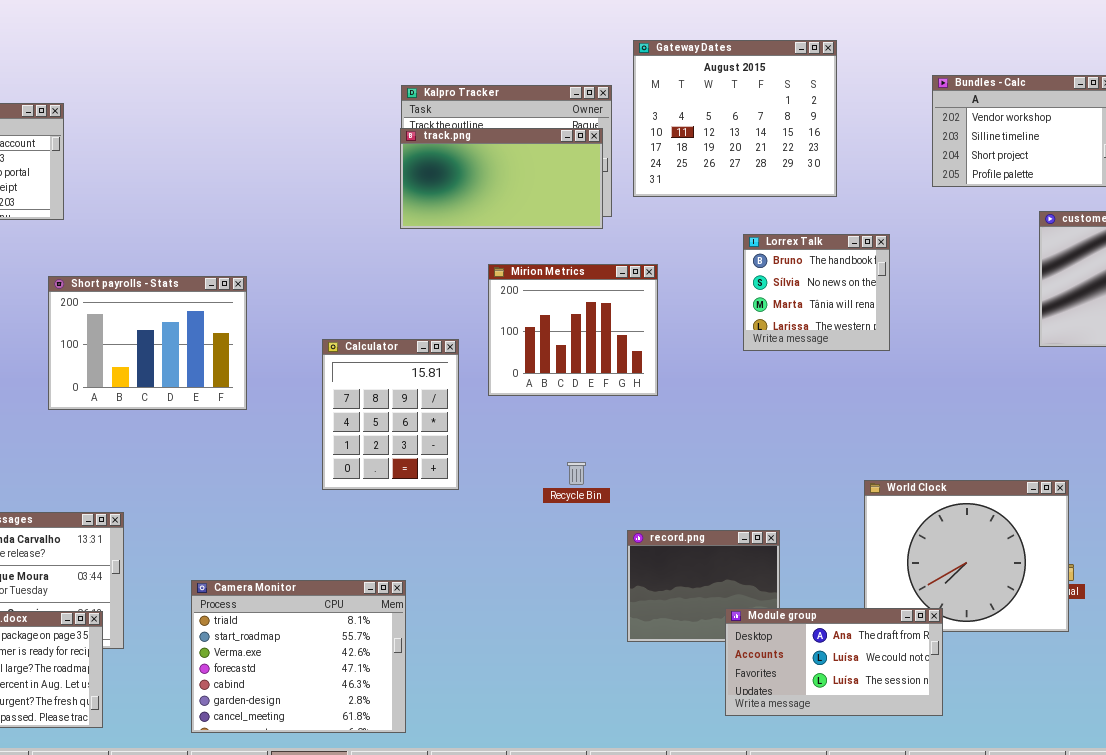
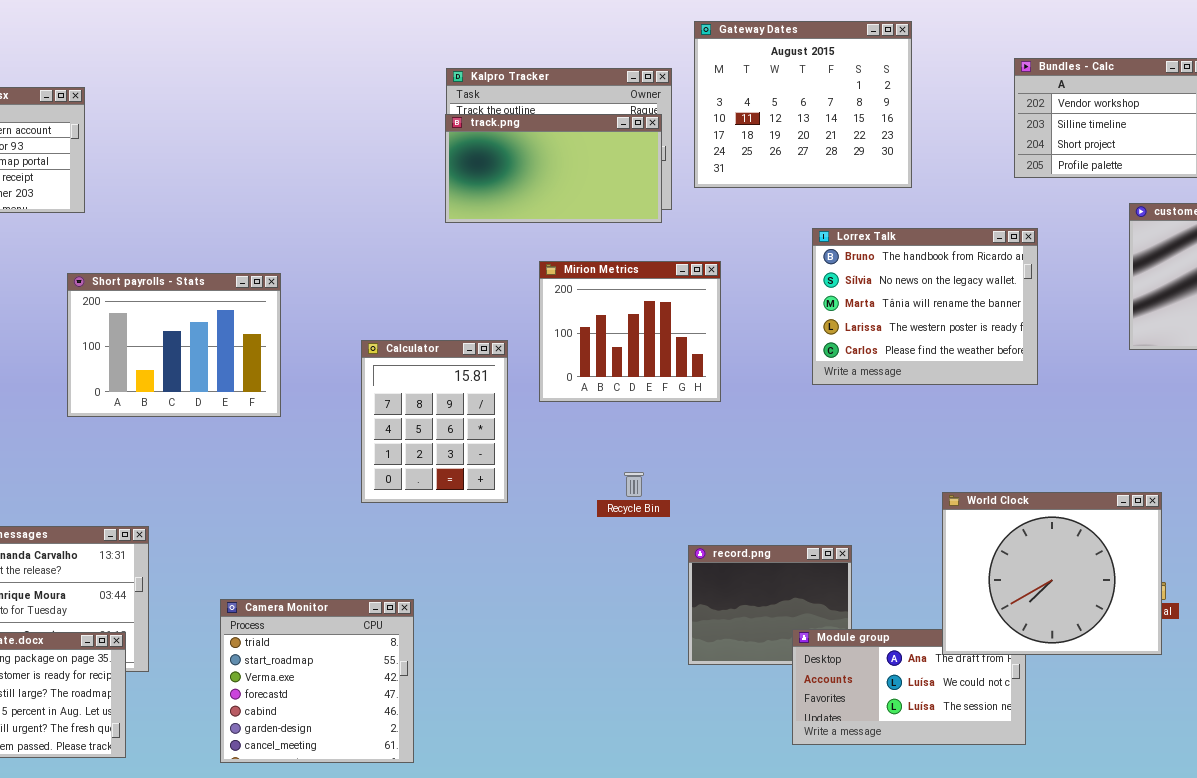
Lorrex Talk: [743,234,890,351] -> [812,228,1038,385], resized
World Clock: [864,480,1069,632] -> [942,492,1162,655], raised
Camera Monitor: [191,580,406,733] -> [220,599,414,763], resized

